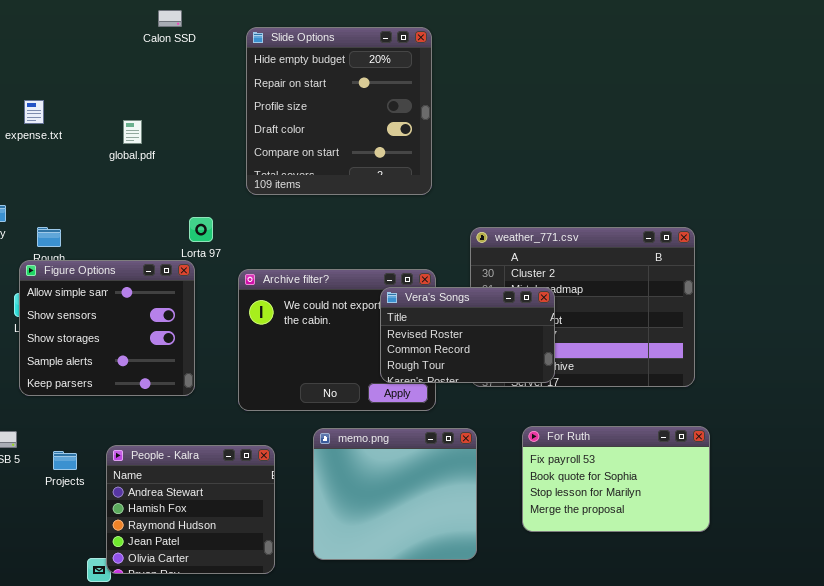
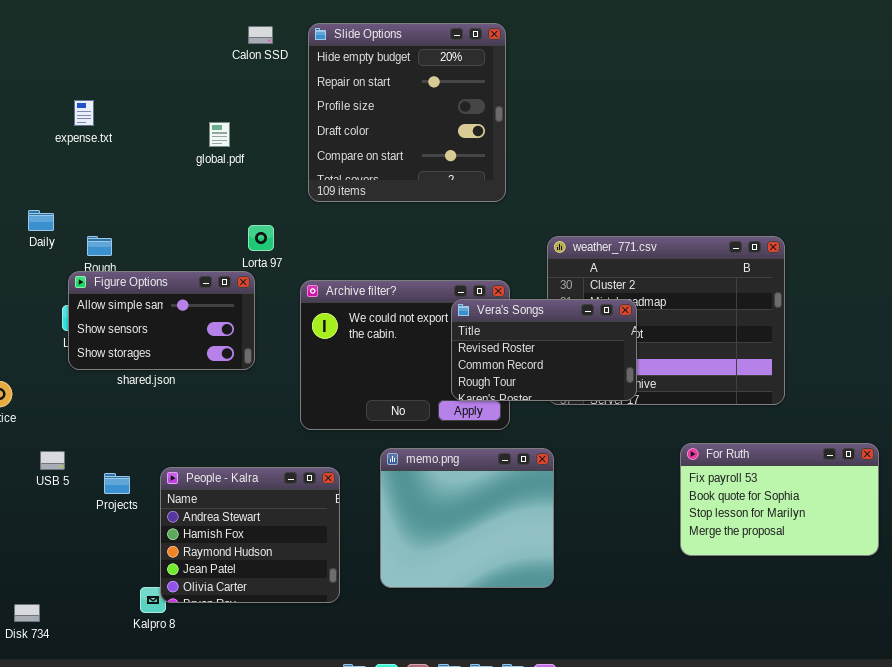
Calon SSD: [158,10,182,27] -> [248,26,273,44], moved
global.pdf: [123,120,142,144] -> [209,122,230,147], moved
Figure Options: [19,260,195,396] -> [68,271,255,370], resized
For Ruth: [522,426,710,532] -> [680,443,879,556], moved

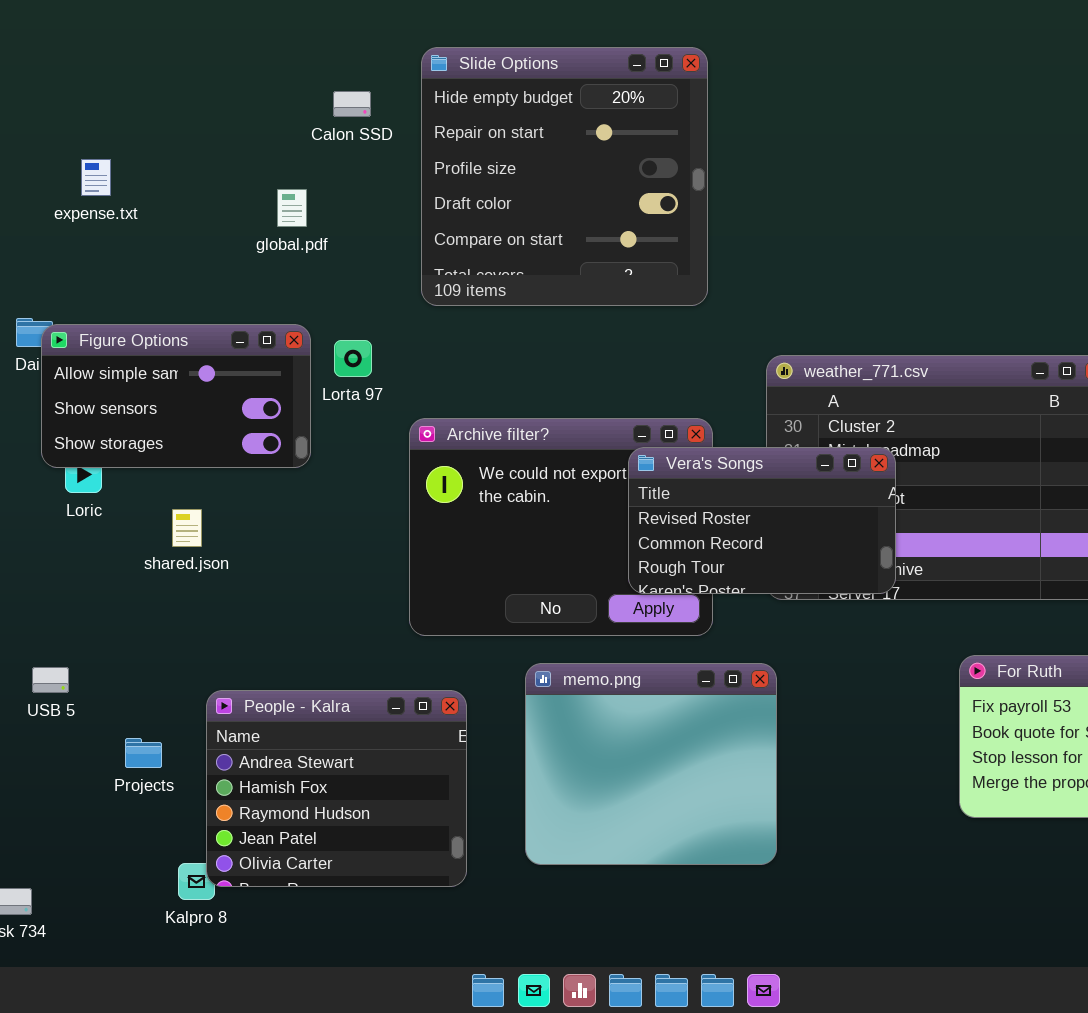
Calon SSD: [248,26,273,44] -> [333,91,371,117], moved
Figure Options: [68,271,255,370] -> [41,324,311,468], moved
Projects: [104,473,130,494] -> [125,738,162,768], moved

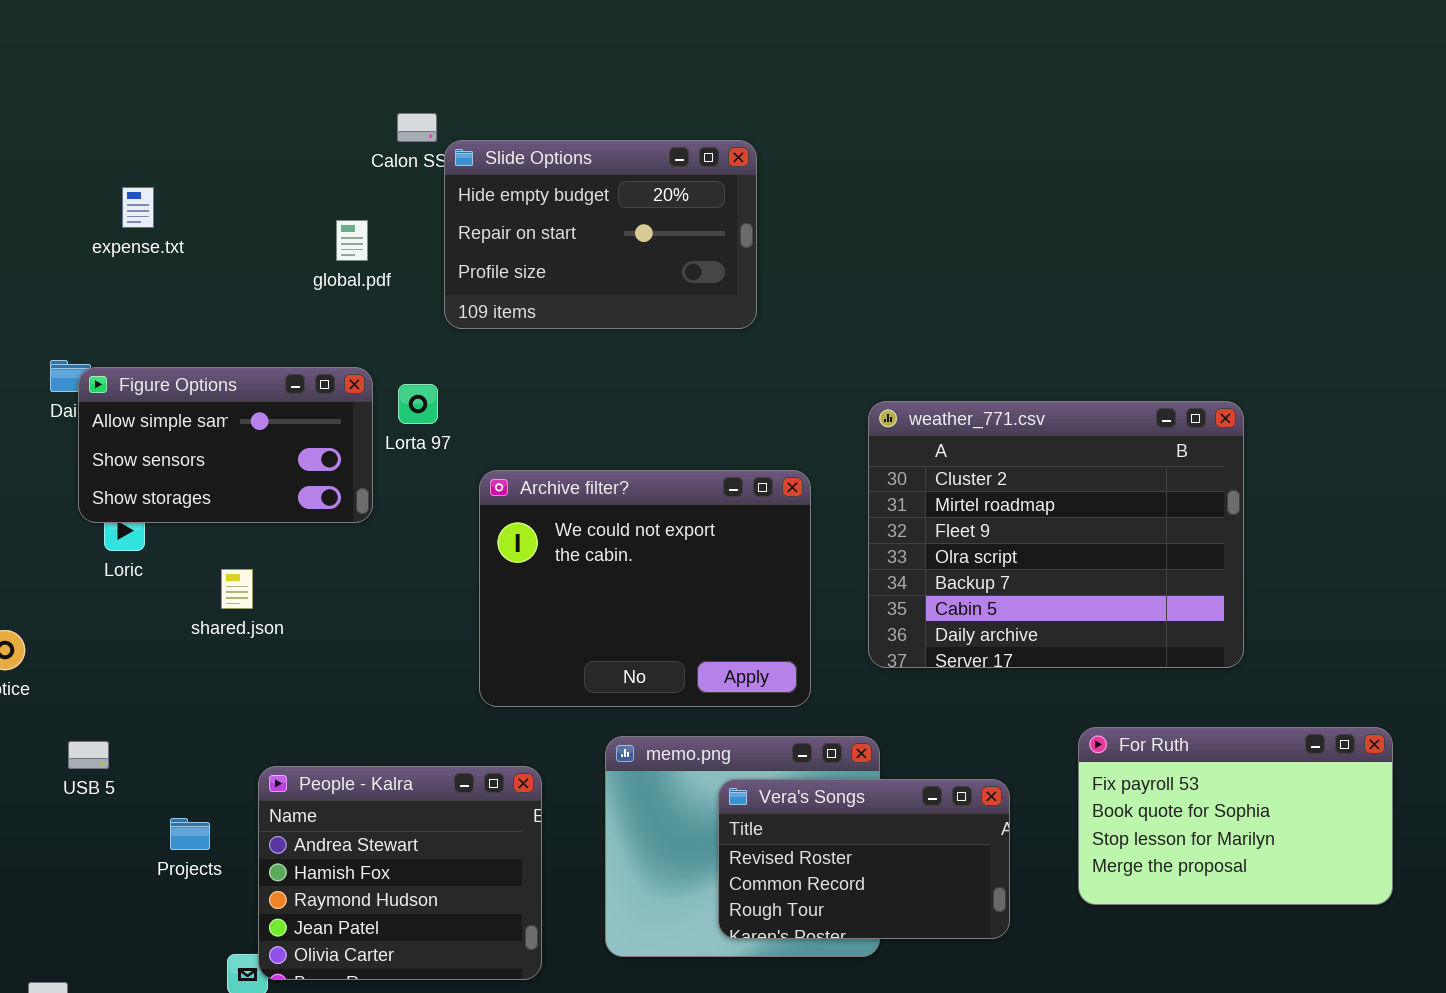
Slide Options: [421,47,708,306] -> [444,140,757,329], moved, resized
Vera's Songs: [628,447,896,594] -> [718,779,1010,939], moved

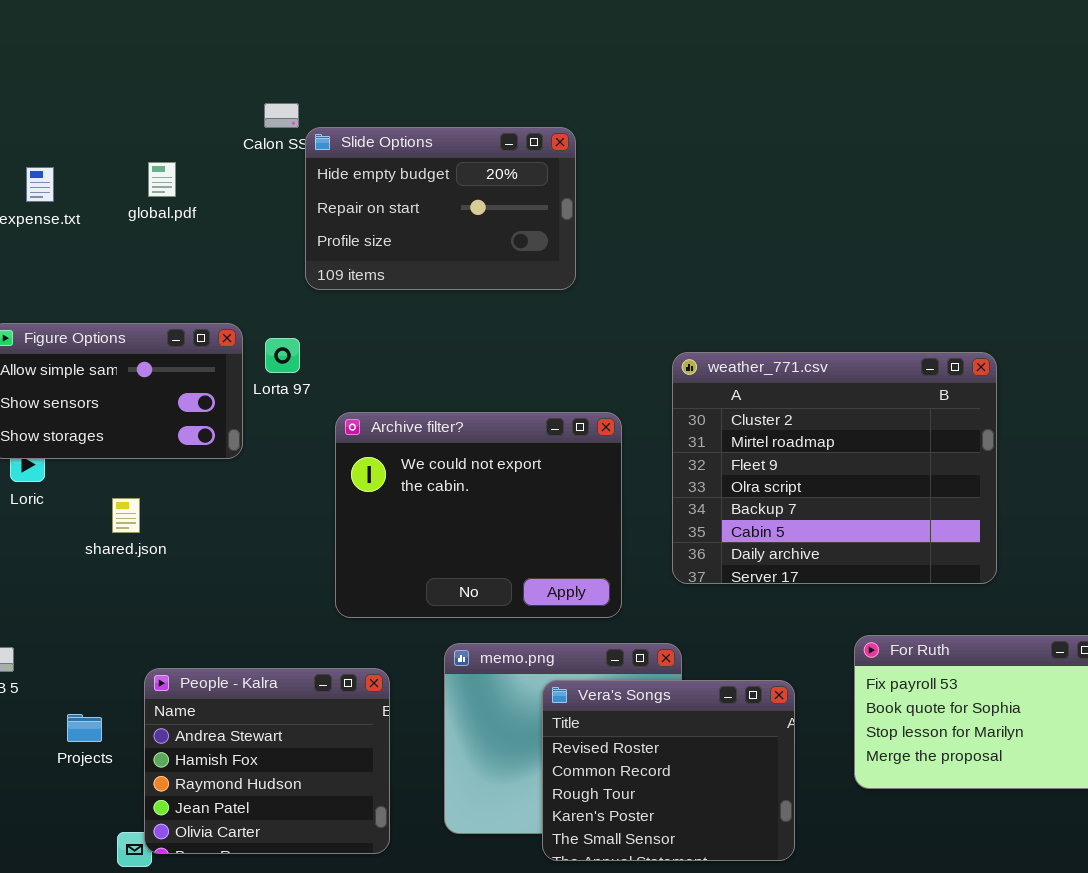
global.pdf: [336,220,368,261] -> [148,162,176,197], moved
Vera's Songs: [718,779,1010,939] -> [542,680,795,861], resized

